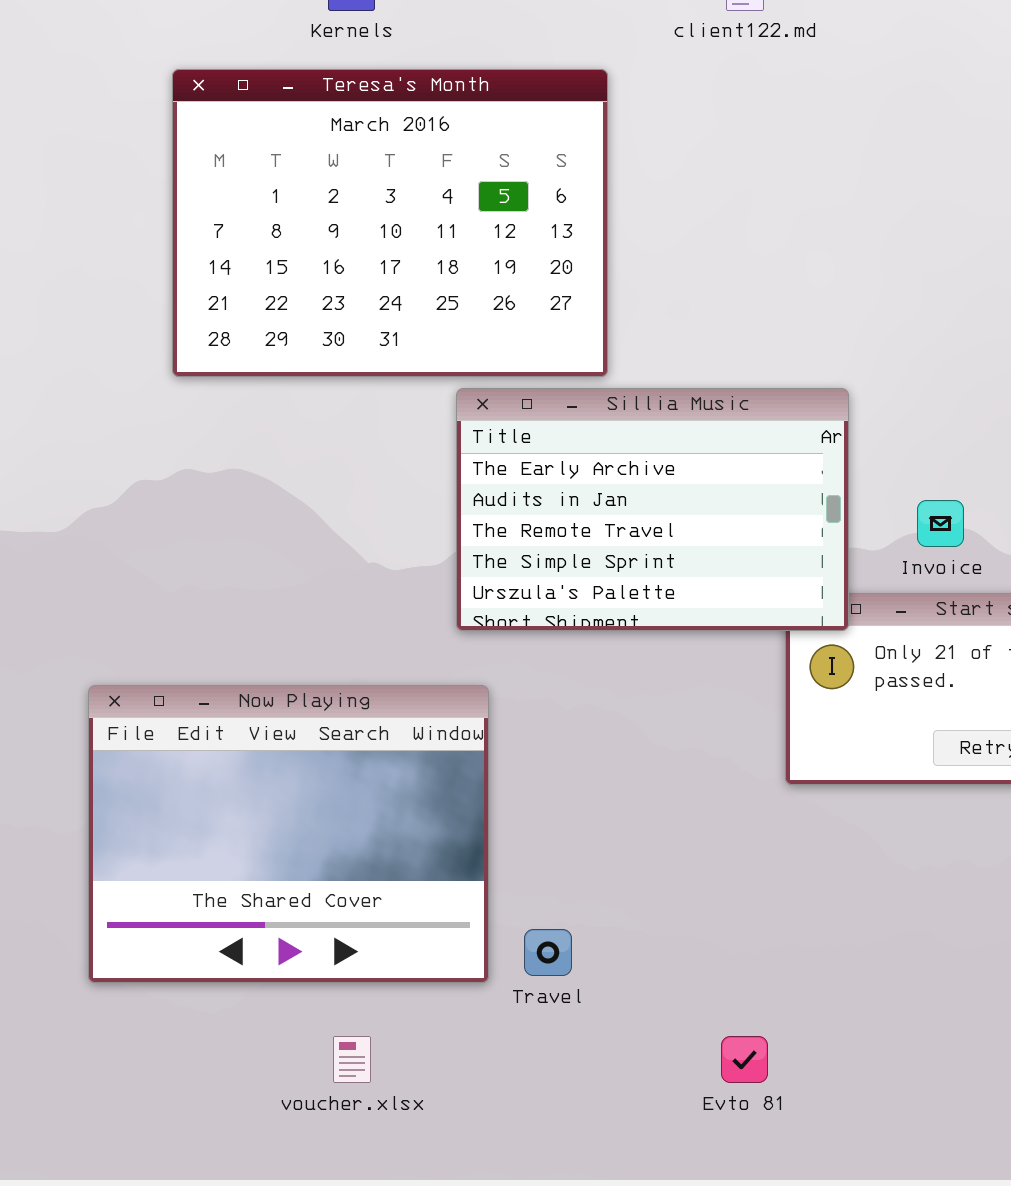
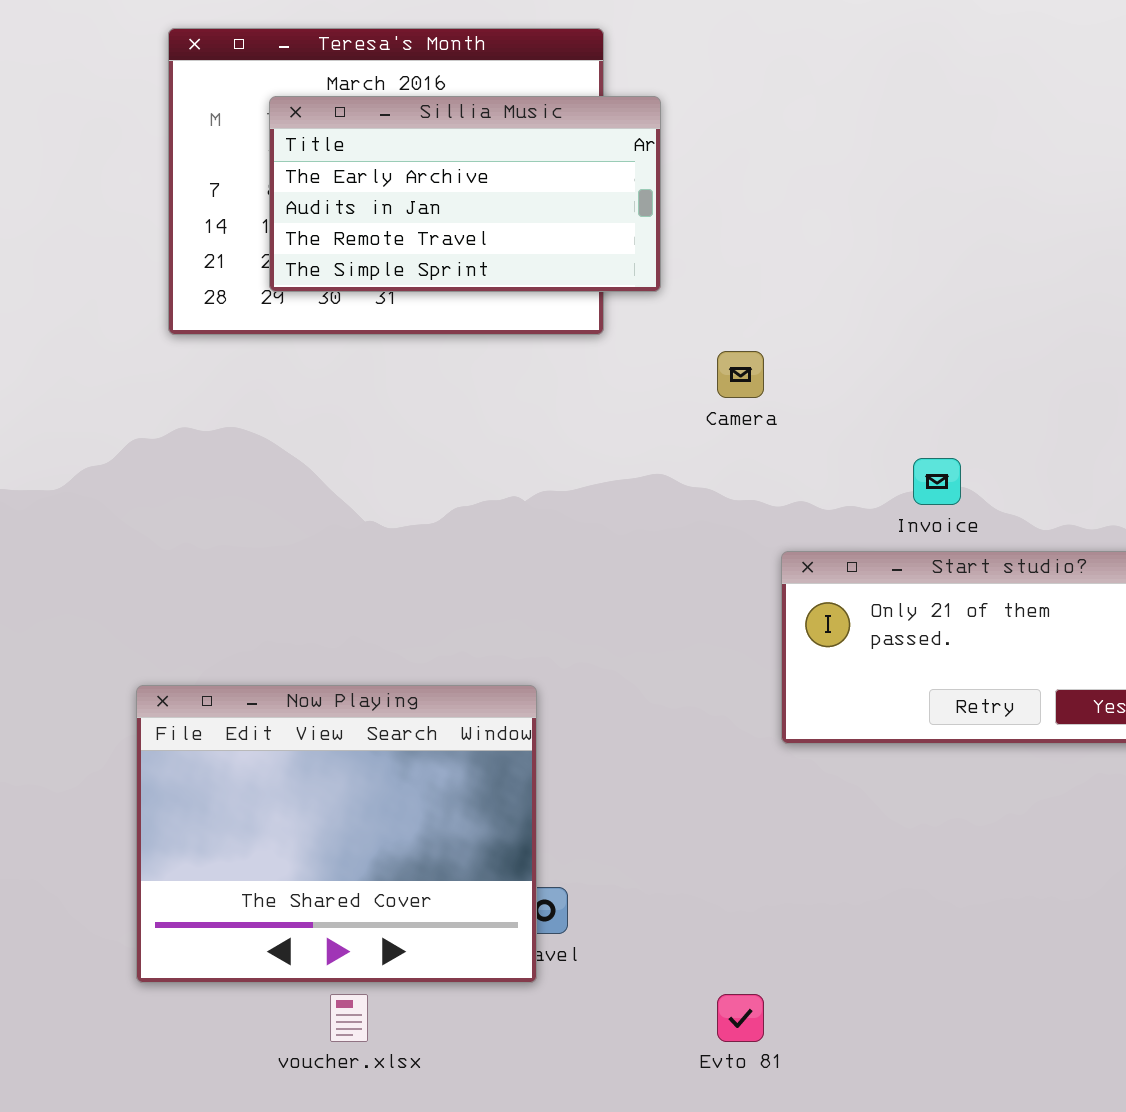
Sillia Music: [456,388,849,631] -> [269,96,661,292], moved, resized
Now Playing: [88,685,489,983] -> [136,685,537,983], moved

